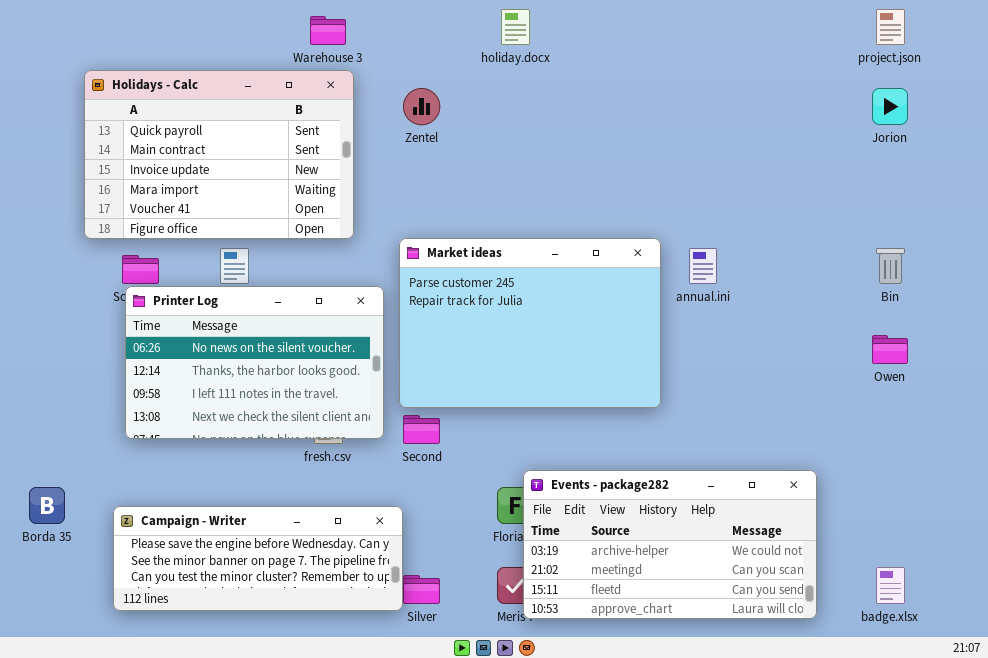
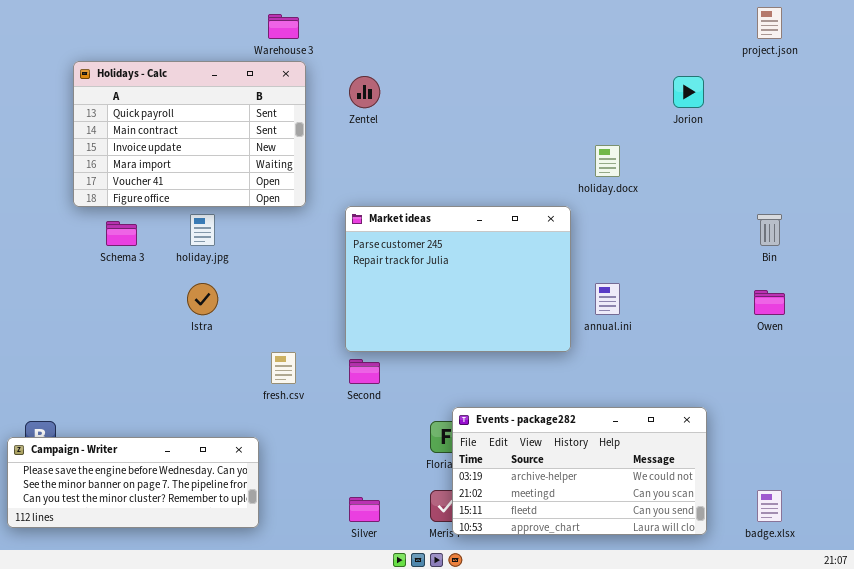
holiday.docx: [501,9,530,45] -> [595,145,620,177], moved
Jorion: [872,88,908,125] -> [673,76,704,108], moved
annual.ini: [689,248,717,284] -> [595,283,620,315], moved
Printer Log: [125,286,384,439] -> none, closed
Campaign - Writer: [113,506,403,611] -> [7,437,259,528], moved

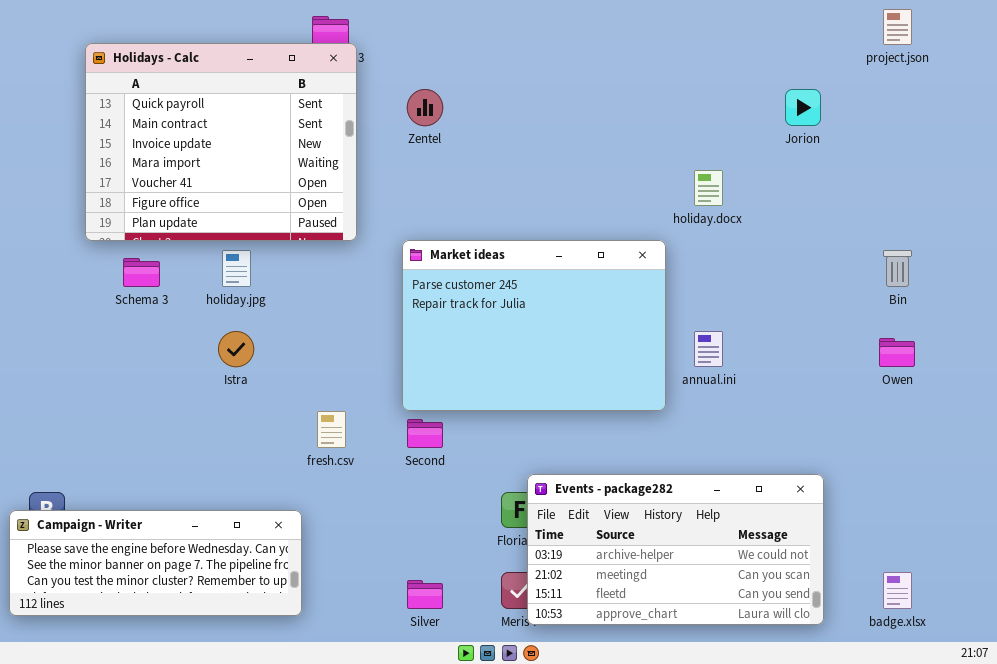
Holidays - Calc: [73,61,306,207] -> [85,43,357,241], resized

